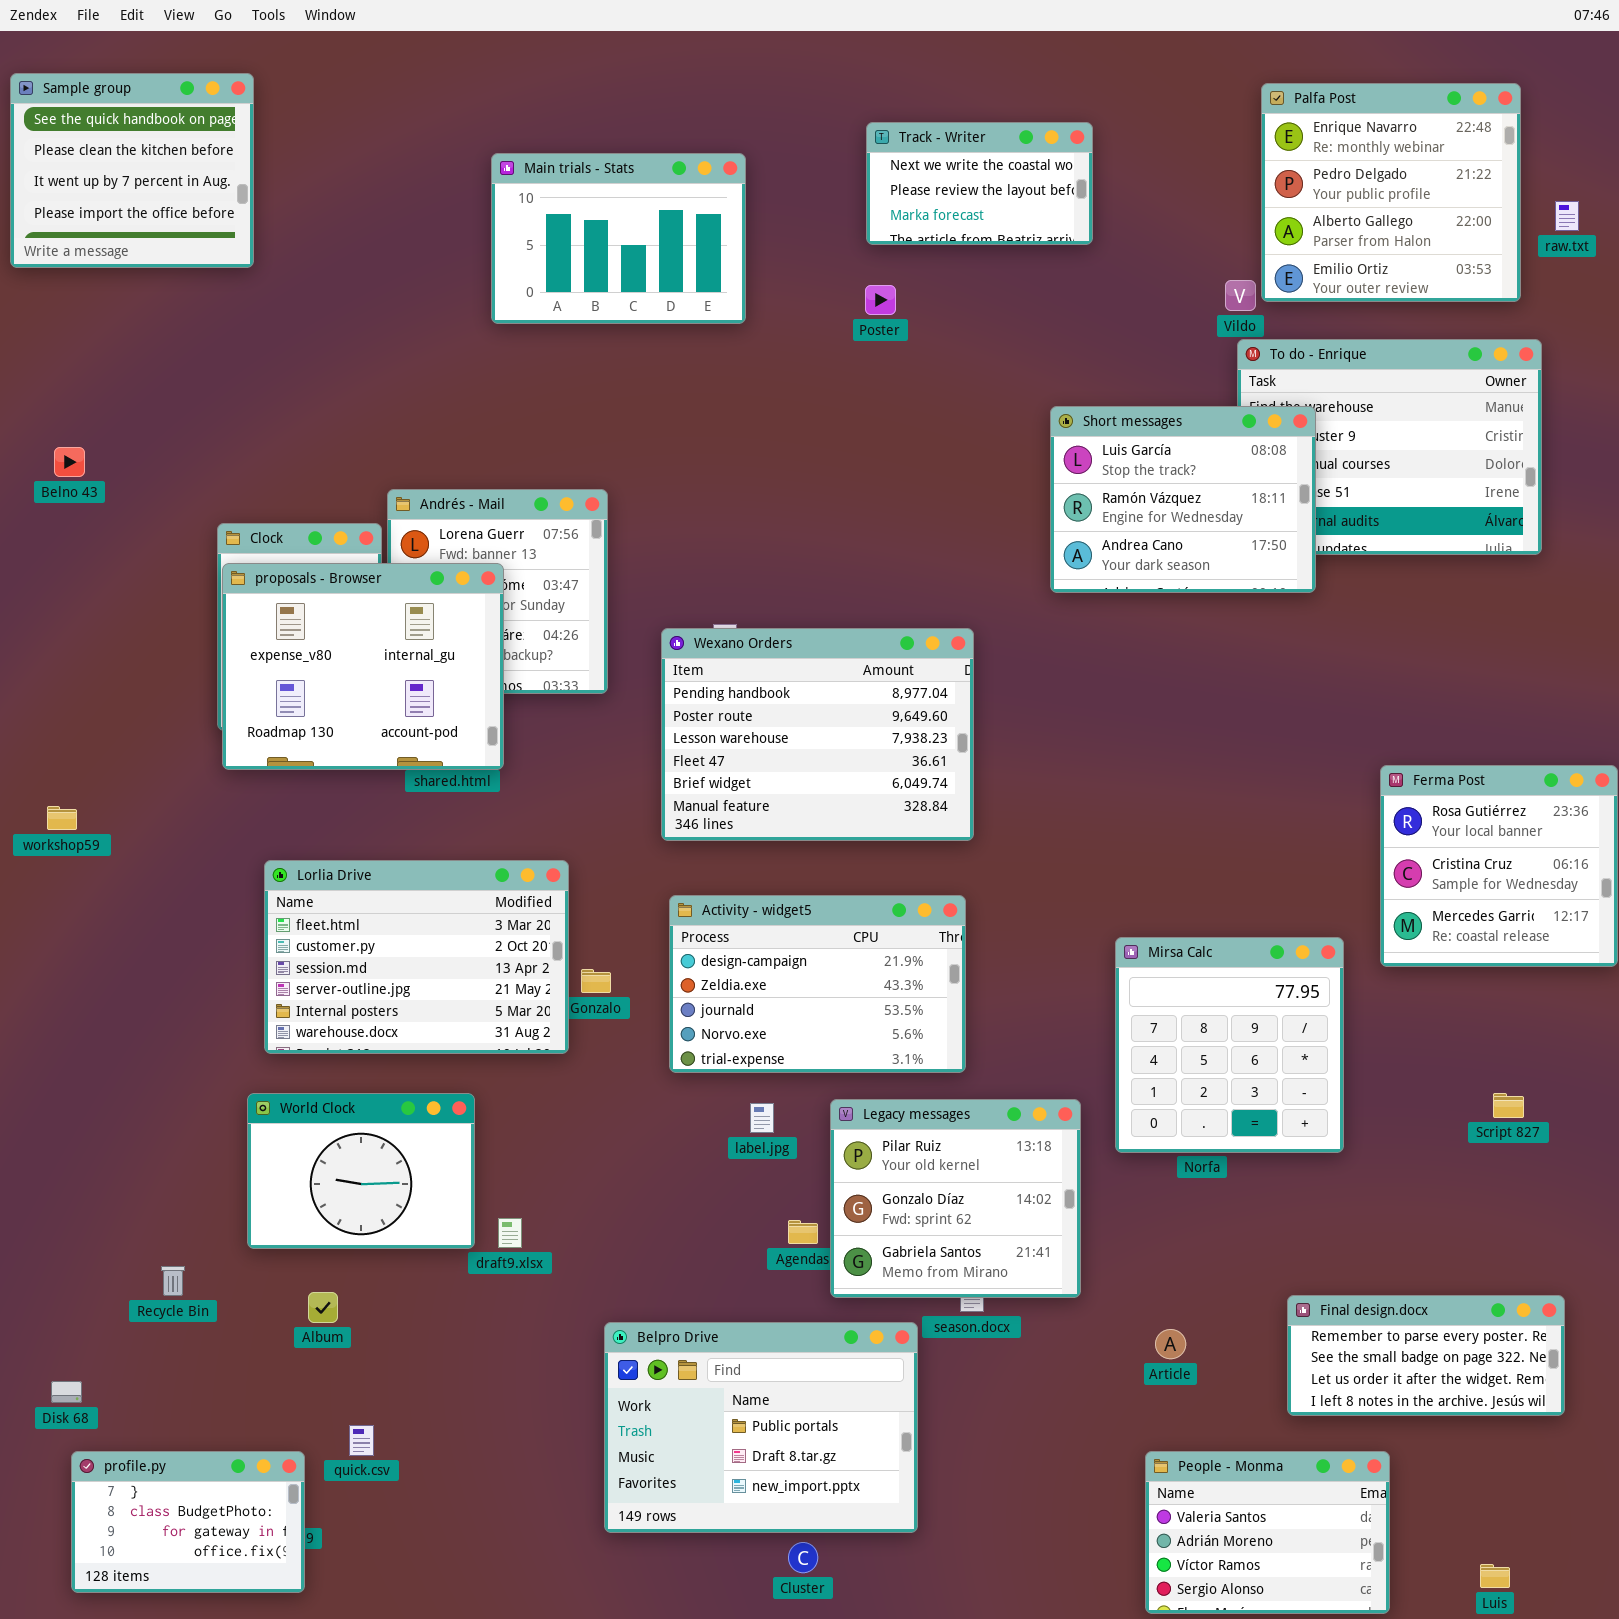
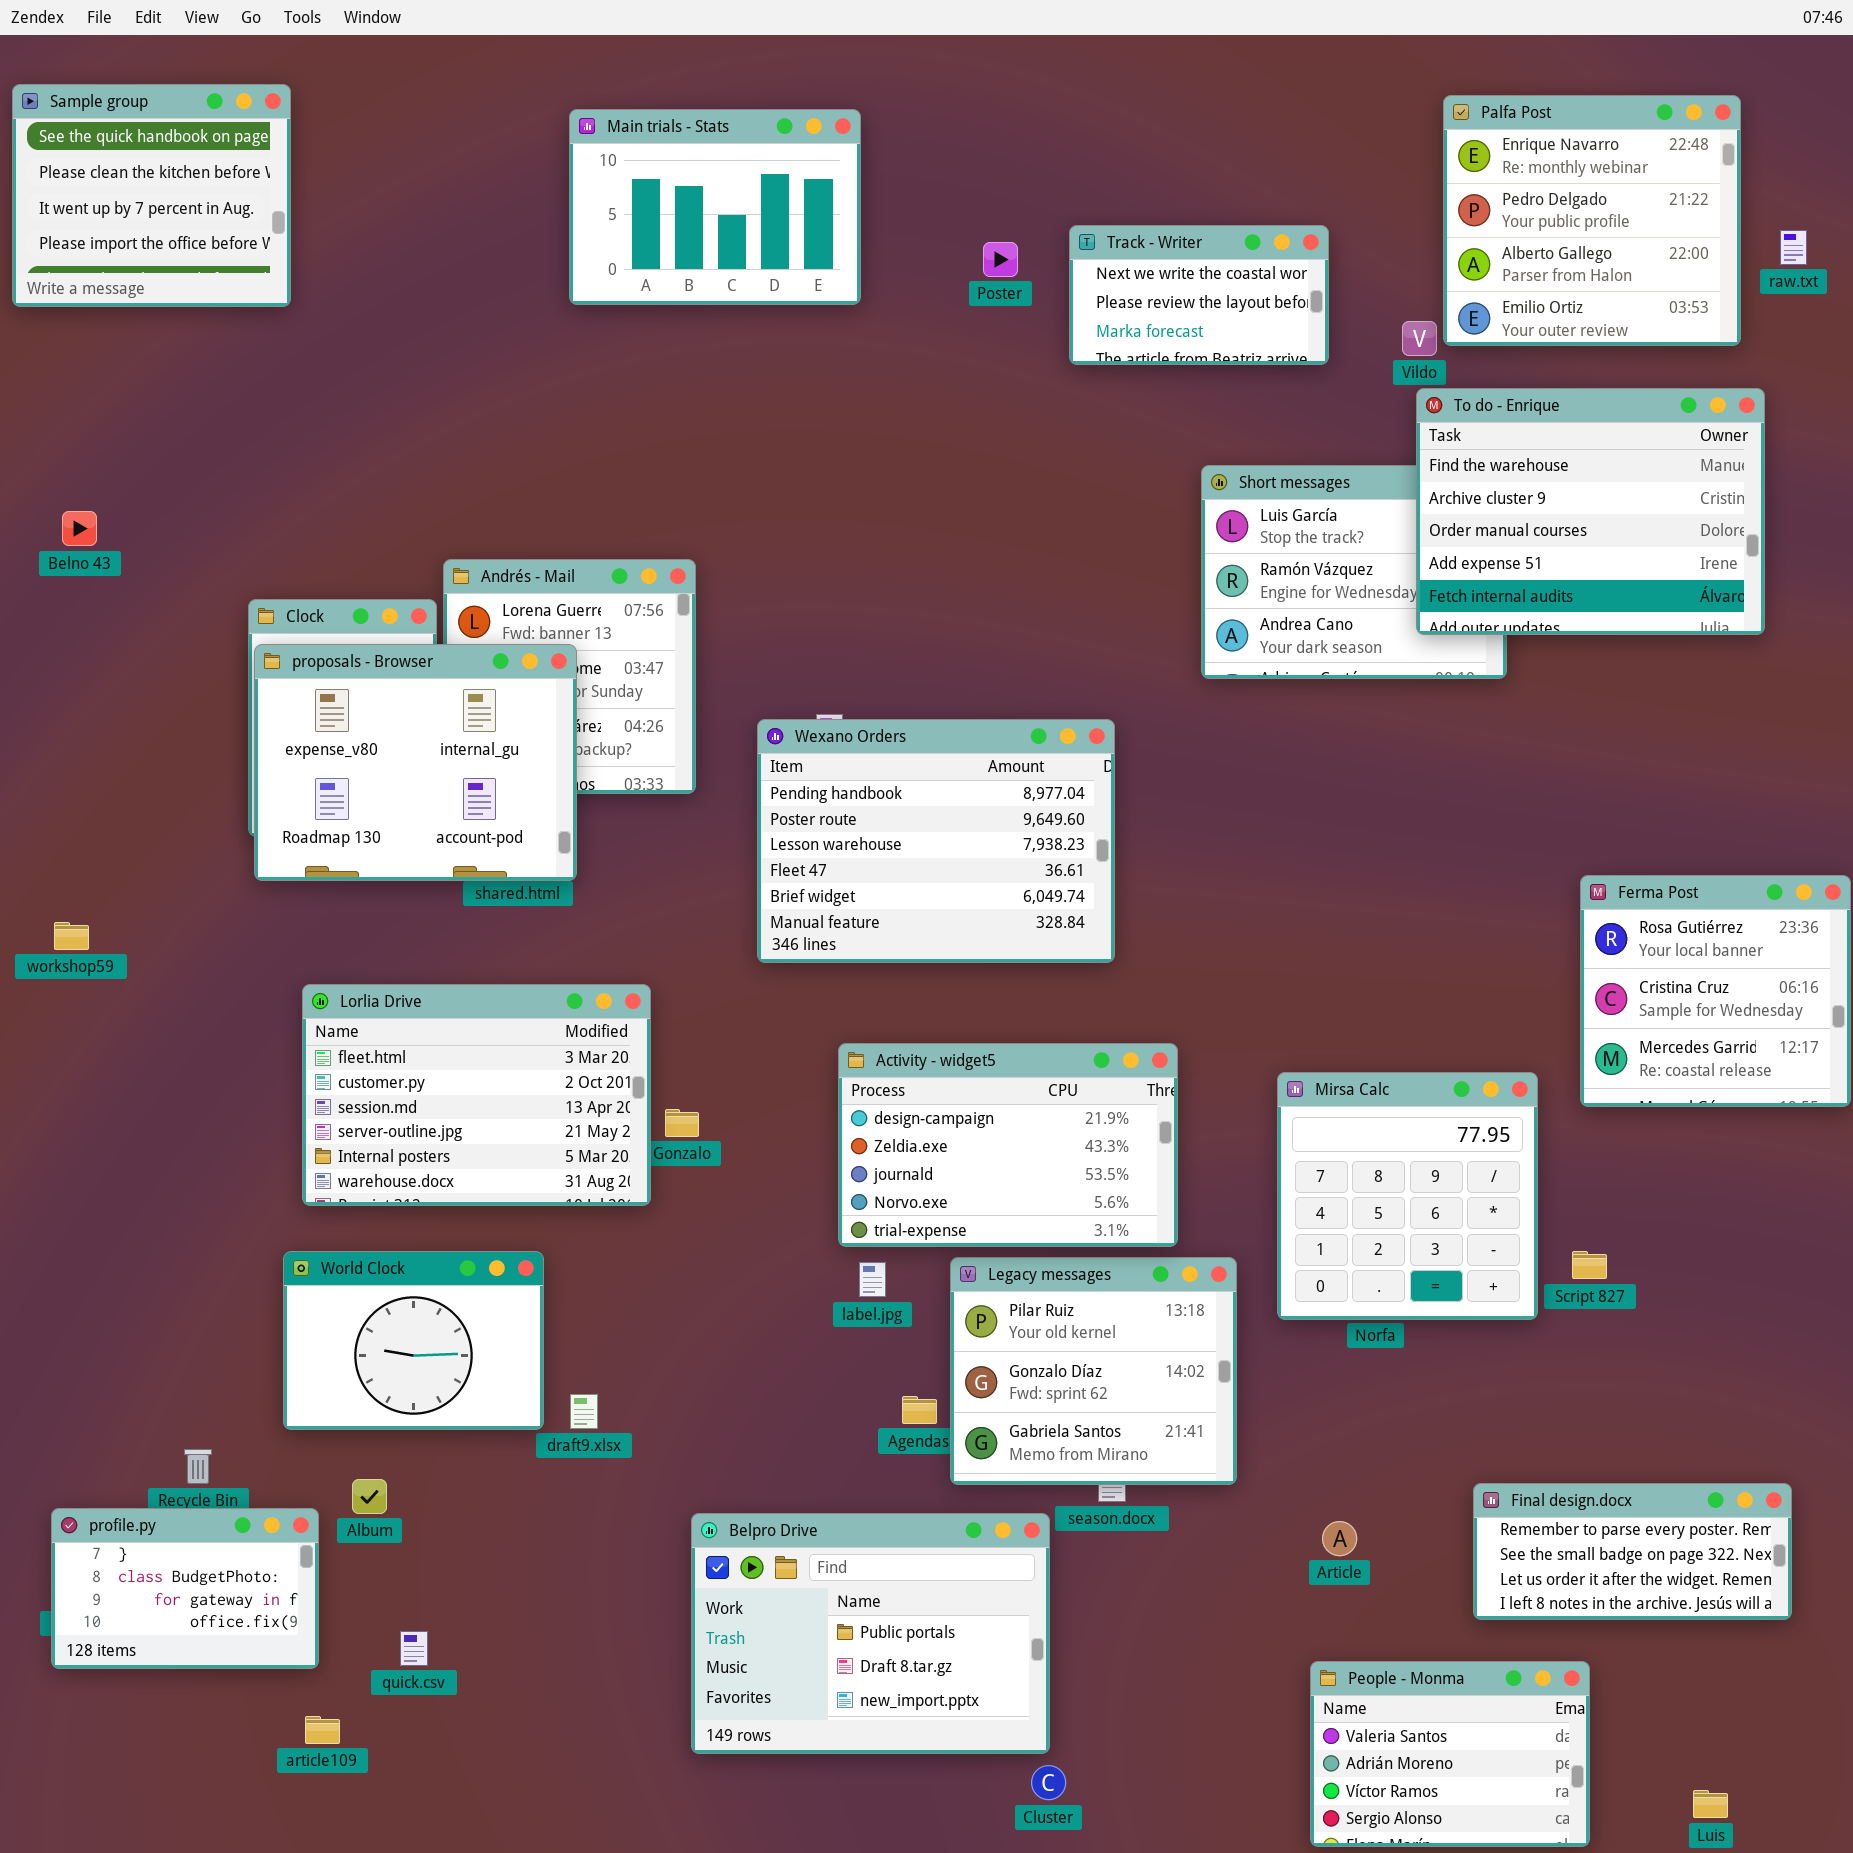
Track - Writer: [866,122,1093,245] -> [1069,225,1329,365], moved
Main trials - Stats: [491,153,746,324] -> [569,109,861,305], moved
Poster: [865,285,896,315] -> [983,242,1018,277], moved
To do - Enrique: [1237,339,1542,555] -> [1416,388,1765,635], raised
Activity - widget5: [669,895,966,1073] -> [838,1043,1178,1247], moved
Script 827: [1493,1093,1524,1118] -> [1572,1251,1607,1279], moved
profile.py: [71,1451,305,1593] -> [51,1508,319,1669], moved
Cluster: [788,1542,818,1573] -> [1031,1765,1066,1800], moved

